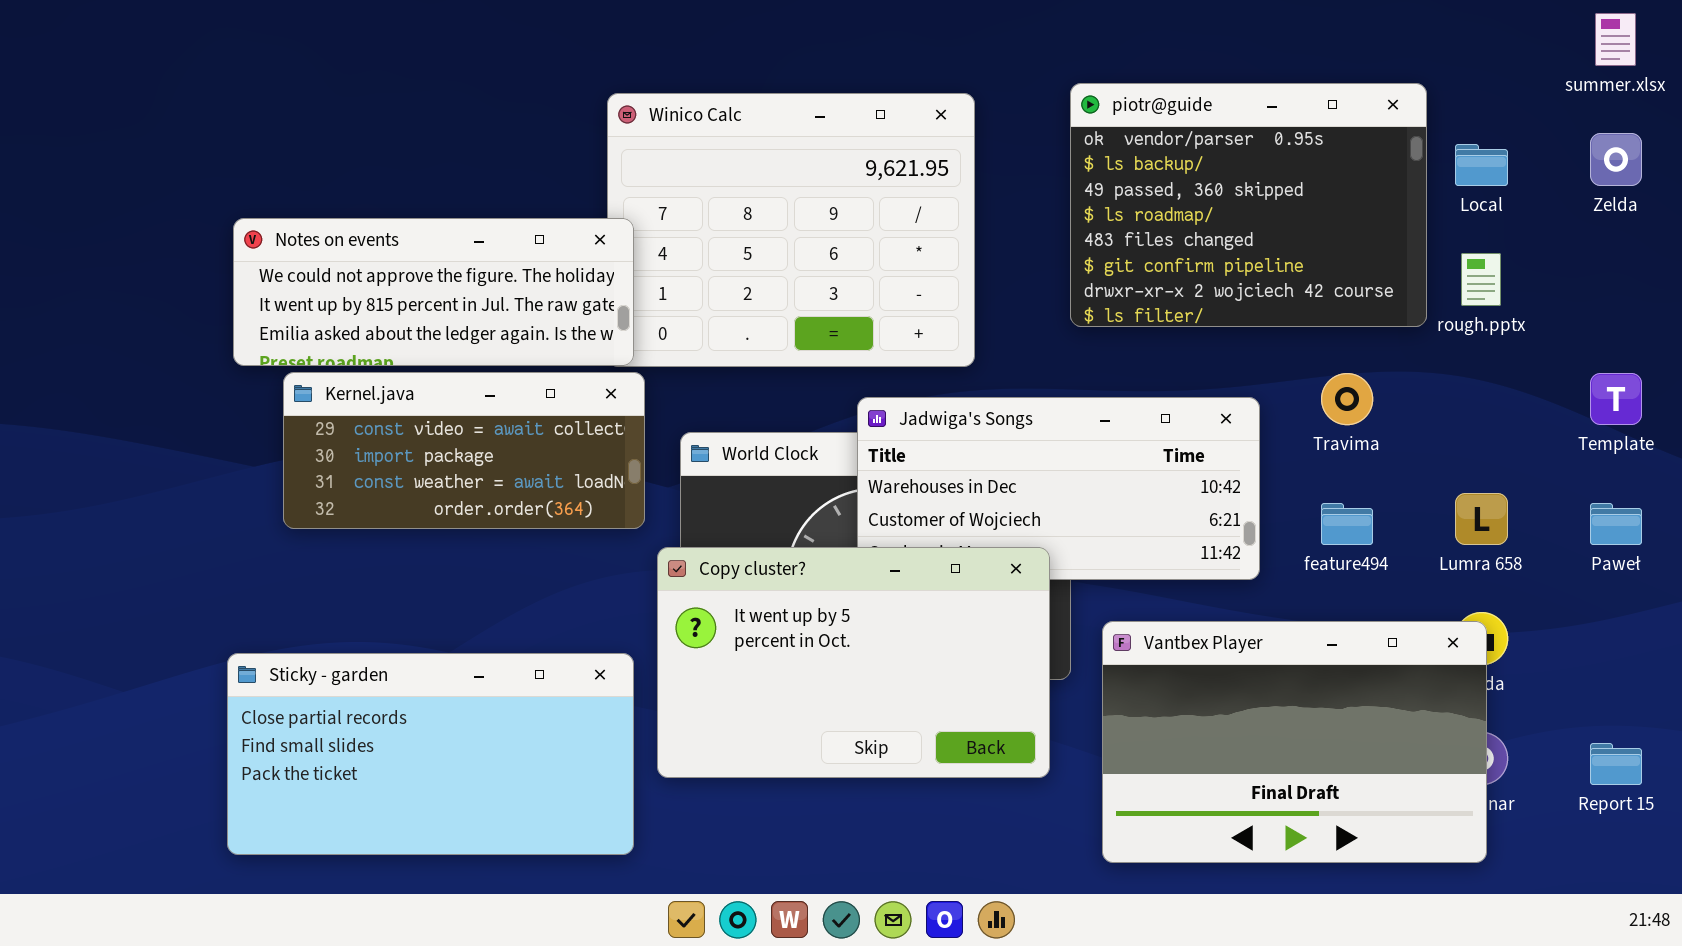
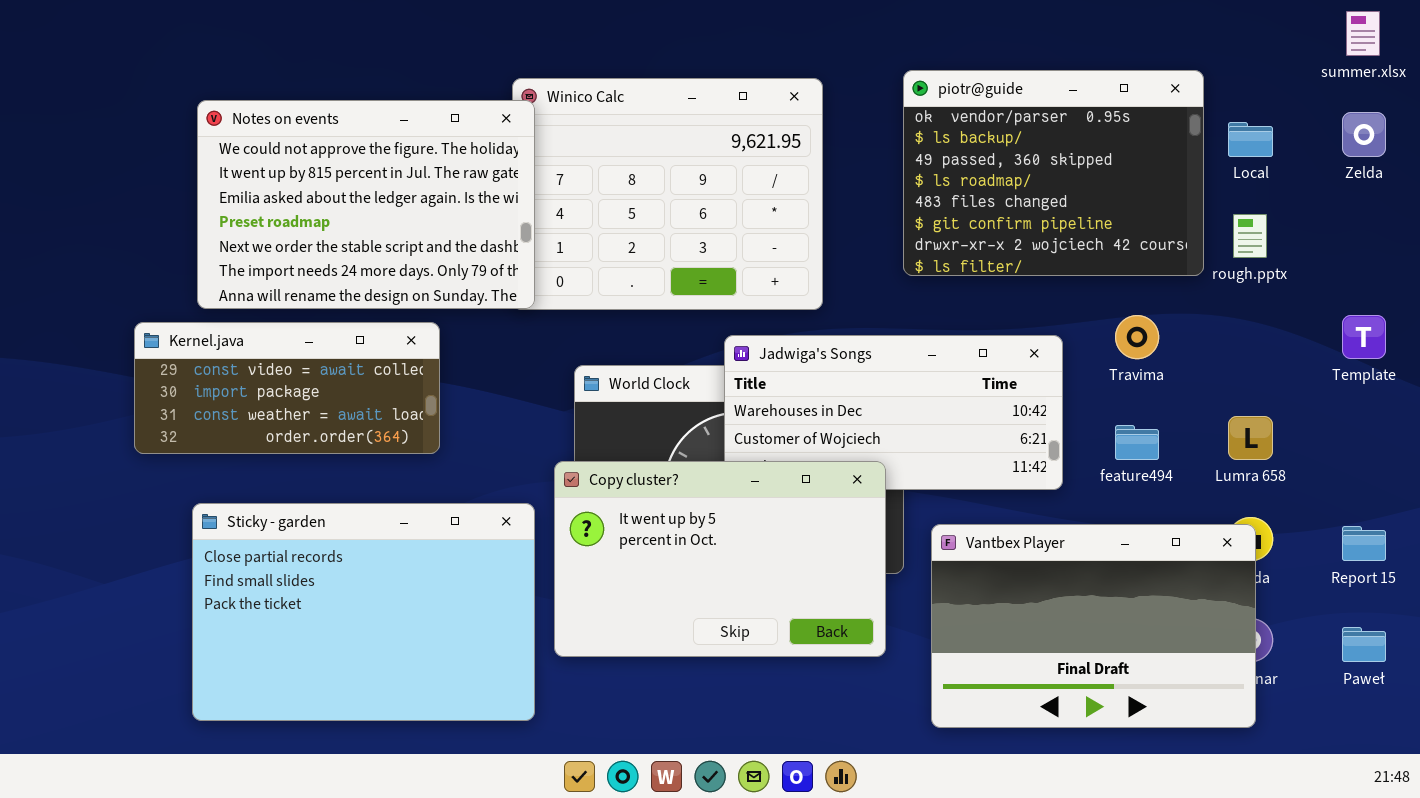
Notes on events: [233,218,634,366] -> [197,100,535,309], resized
Kernel.java: [283,372,645,529] -> [134,322,440,454], moved
Paweł: [1590,503,1642,545] -> [1342,627,1386,662], moved
Sticky - garden: [227,653,634,855] -> [192,503,535,721], resized
Report 15: [1590,743,1642,785] -> [1342,526,1386,561], moved

